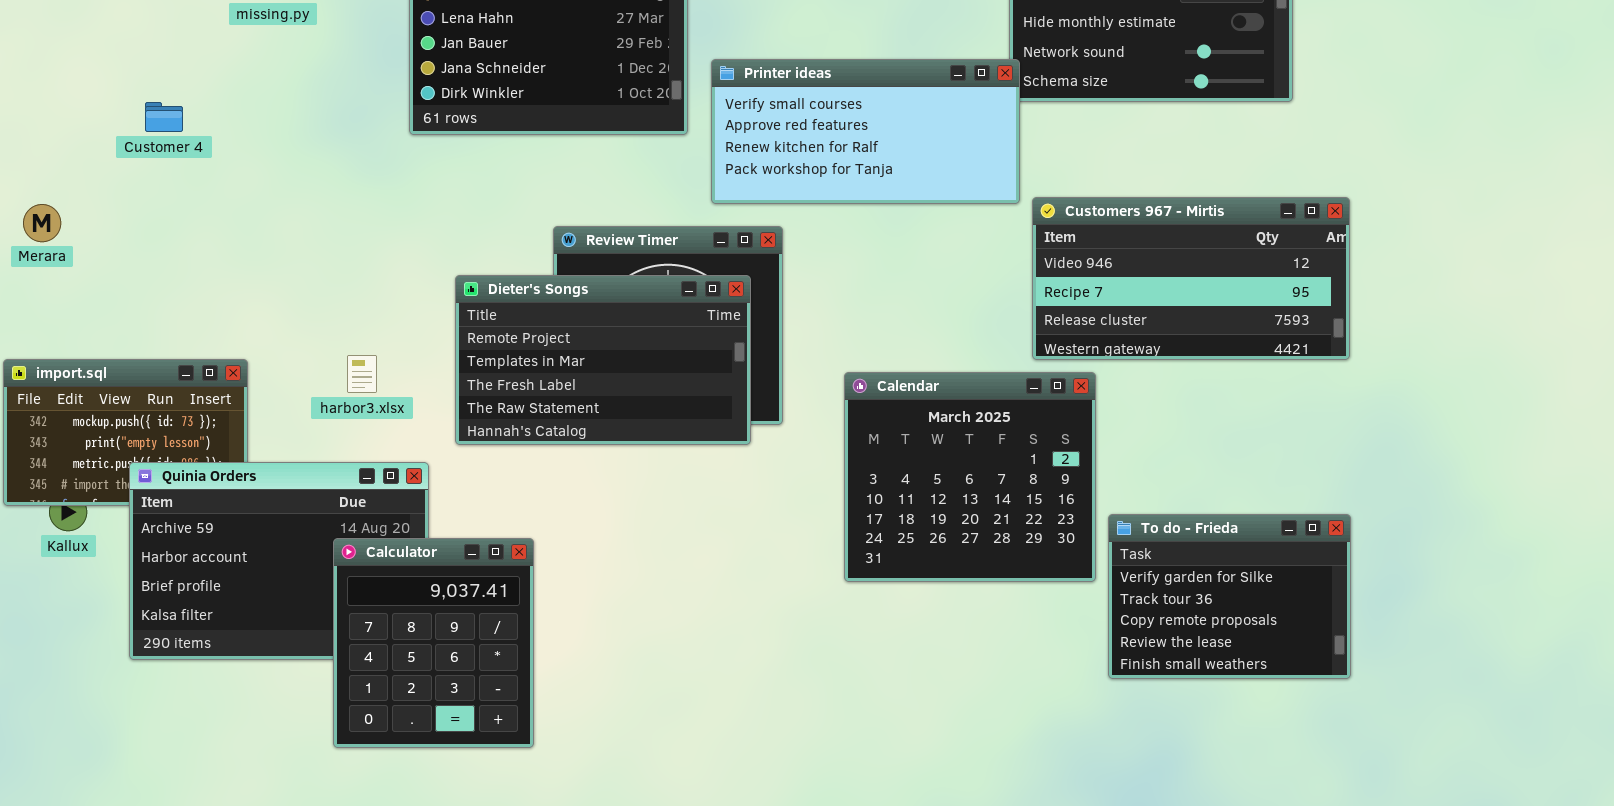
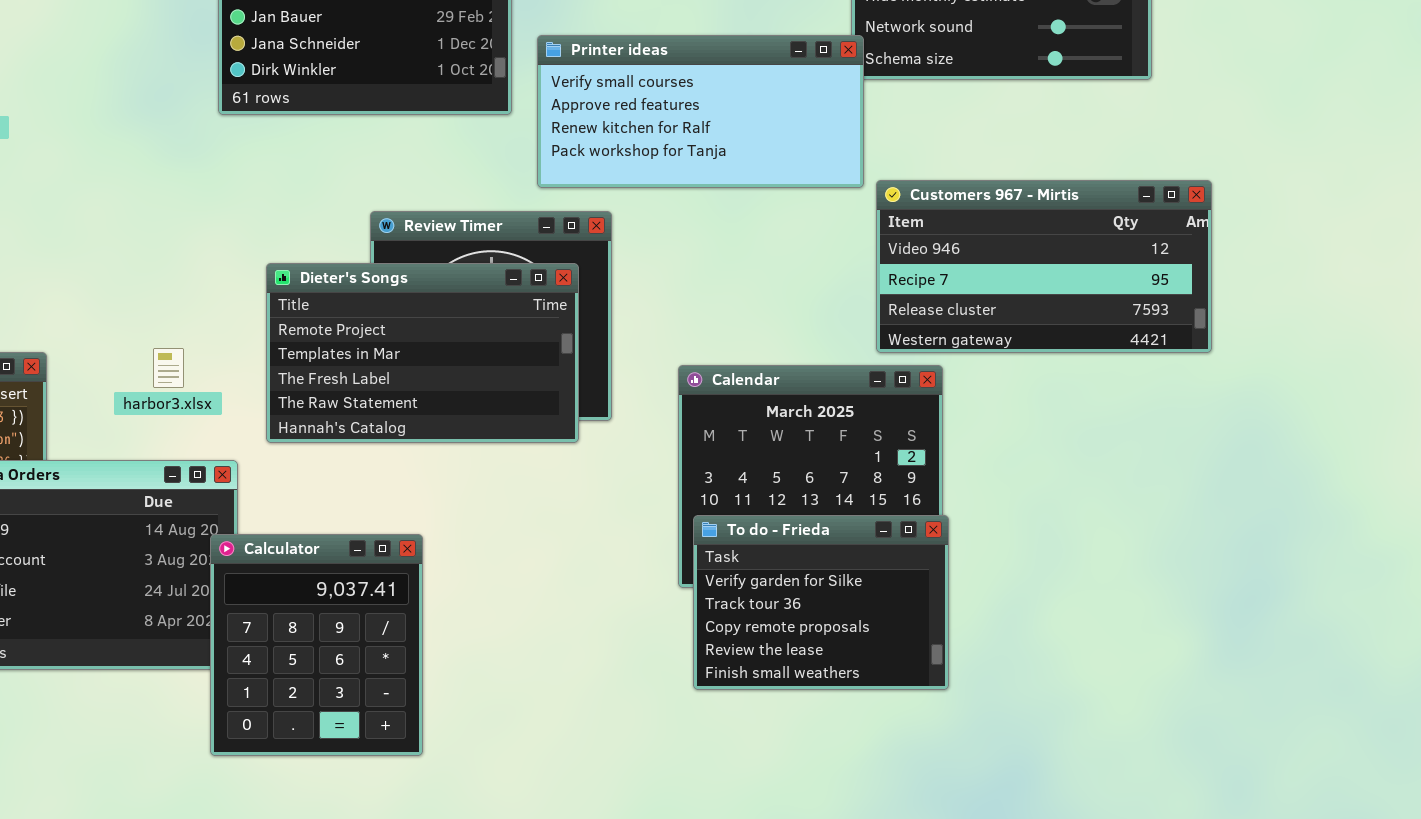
To do - Frieda: [1108,514,1351,679] -> [693,515,949,690], moved
Calculator: [333,538,534,748] -> [210,534,423,756], moved

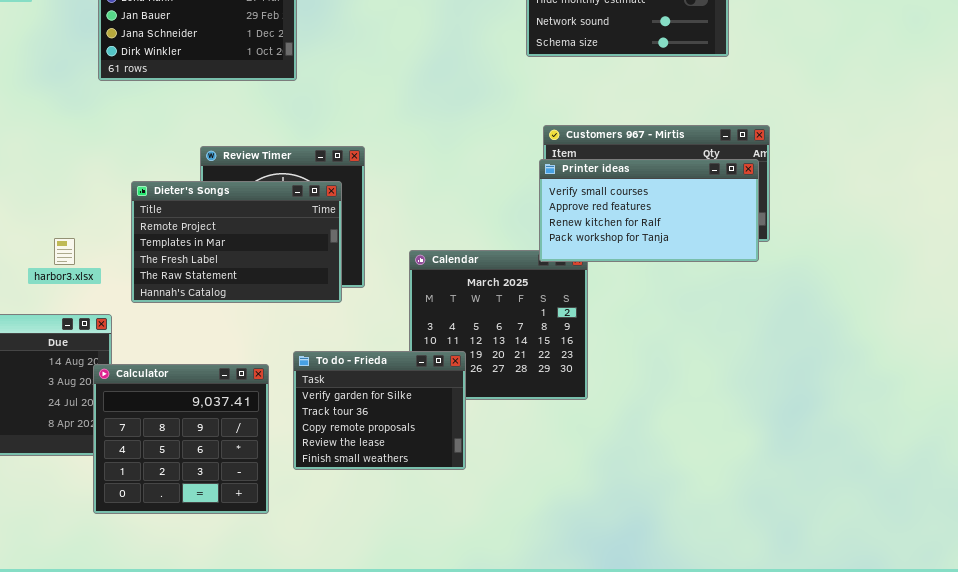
Printer ideas: [537,35,864,188] -> [539,159,759,262], moved
To do - Frieda: [693,515,949,690] -> [293,351,466,470], moved
Calculator: [210,534,423,756] -> [93,364,269,514], resized

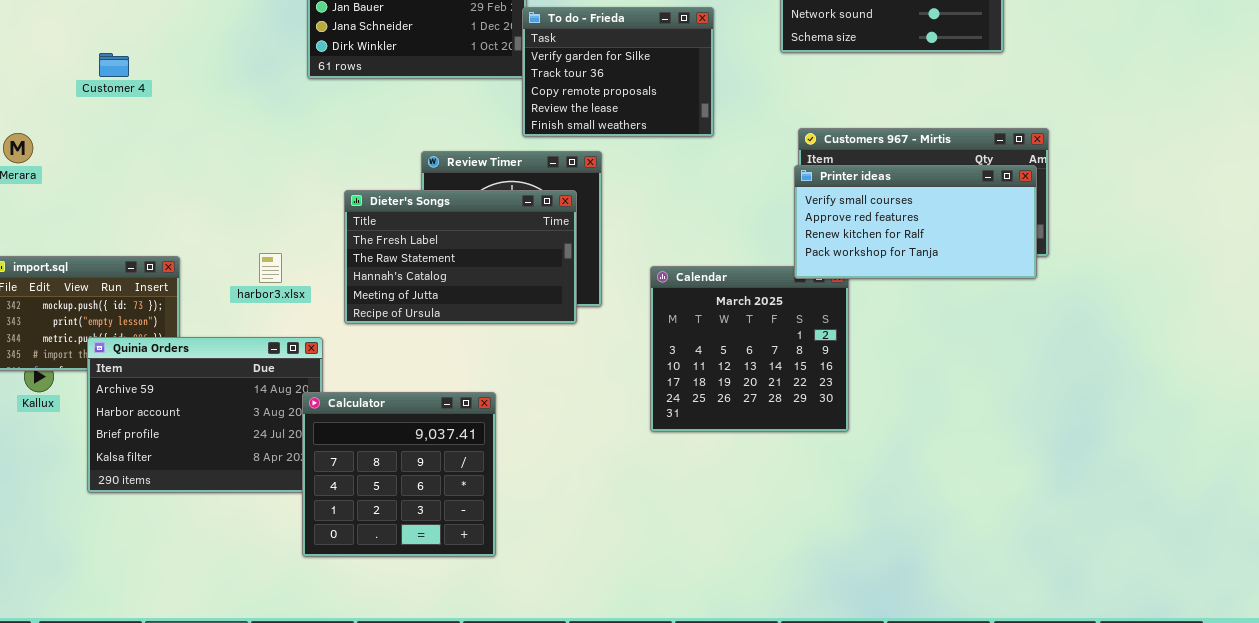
Dieter's Songs: [131,181,342,303] -> [344,190,577,324], scrolled down 2 rows
To do - Frieda: [293,351,466,470] -> [522,7,714,137], moved

